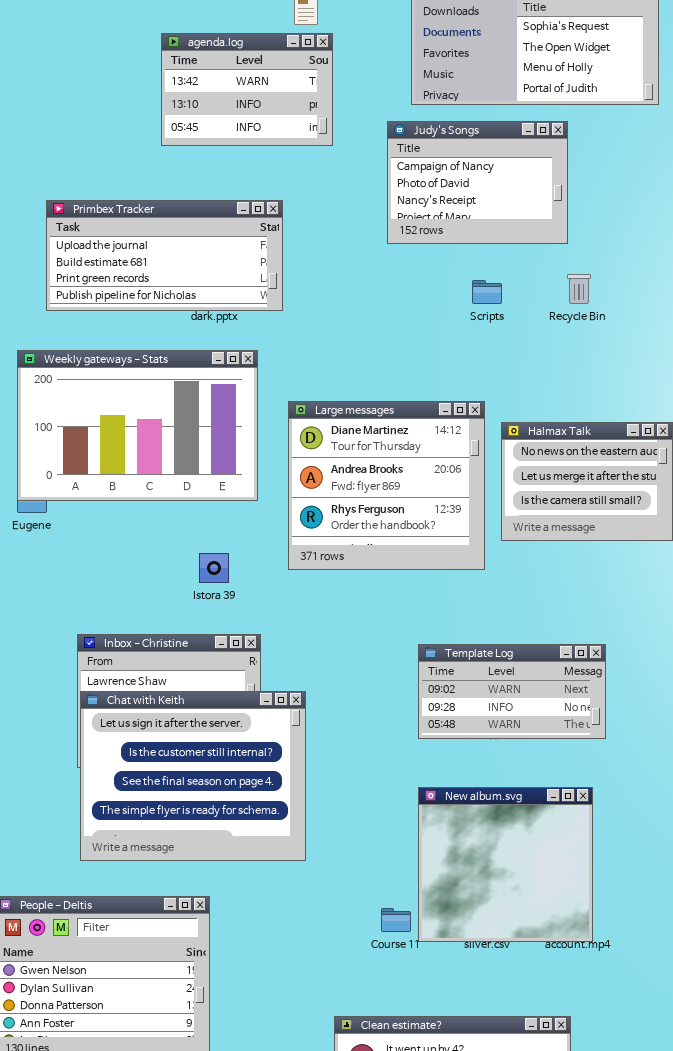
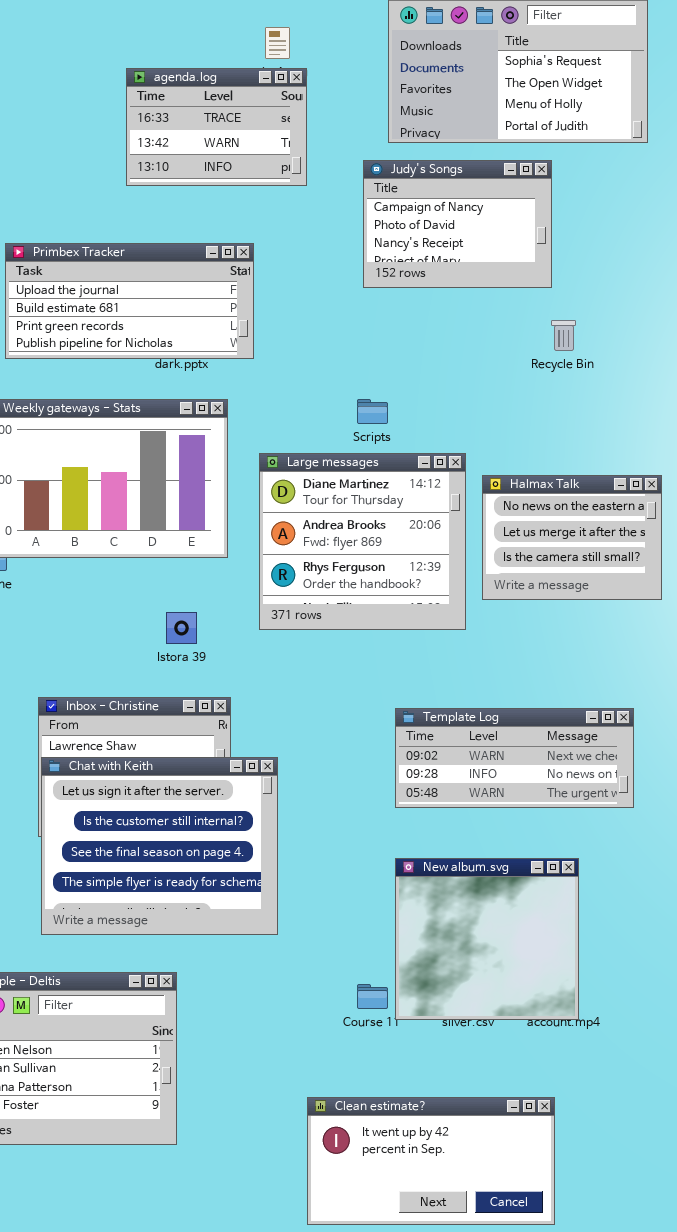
agenda.log: [161,33,333,146] -> [126,68,307,186], scrolled up 1 row
Scripts: [472,280,502,304] -> [357,399,388,424], moved
Template Log: [418,644,606,739] -> [395,708,634,808], resized

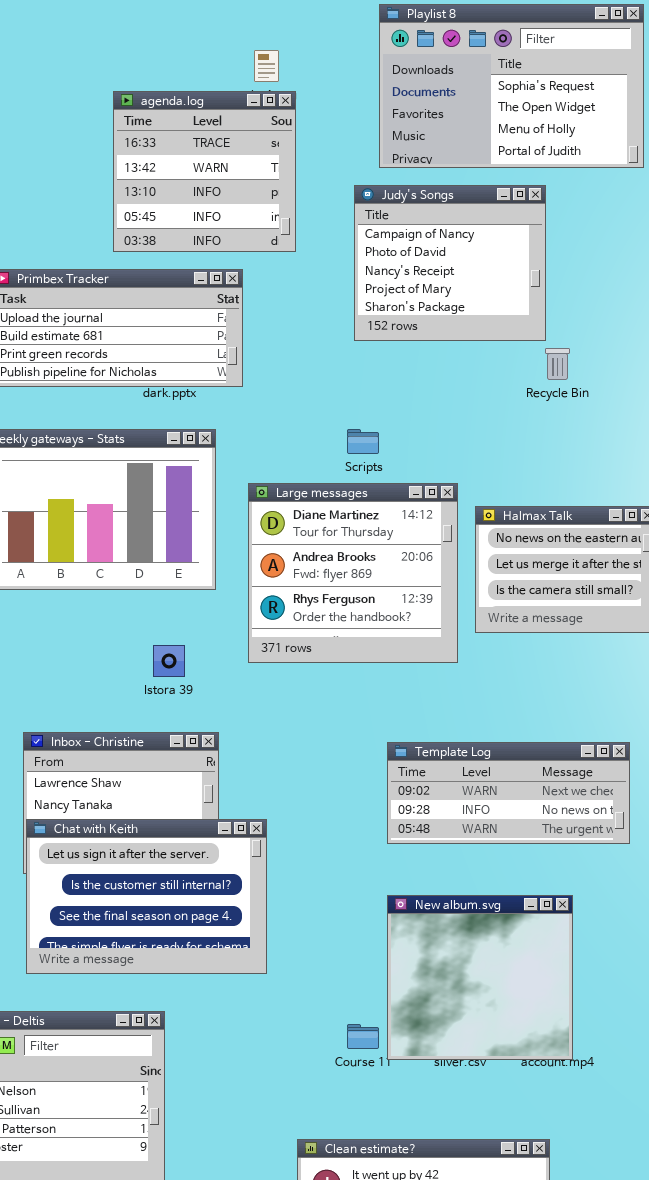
agenda.log: [126,68,307,186] -> [113,91,296,252], resized
Judy's Songs: [363,160,552,288] -> [354,185,546,341], resized
Chat with Keith: [41,757,278,935] -> [26,819,267,974], resized

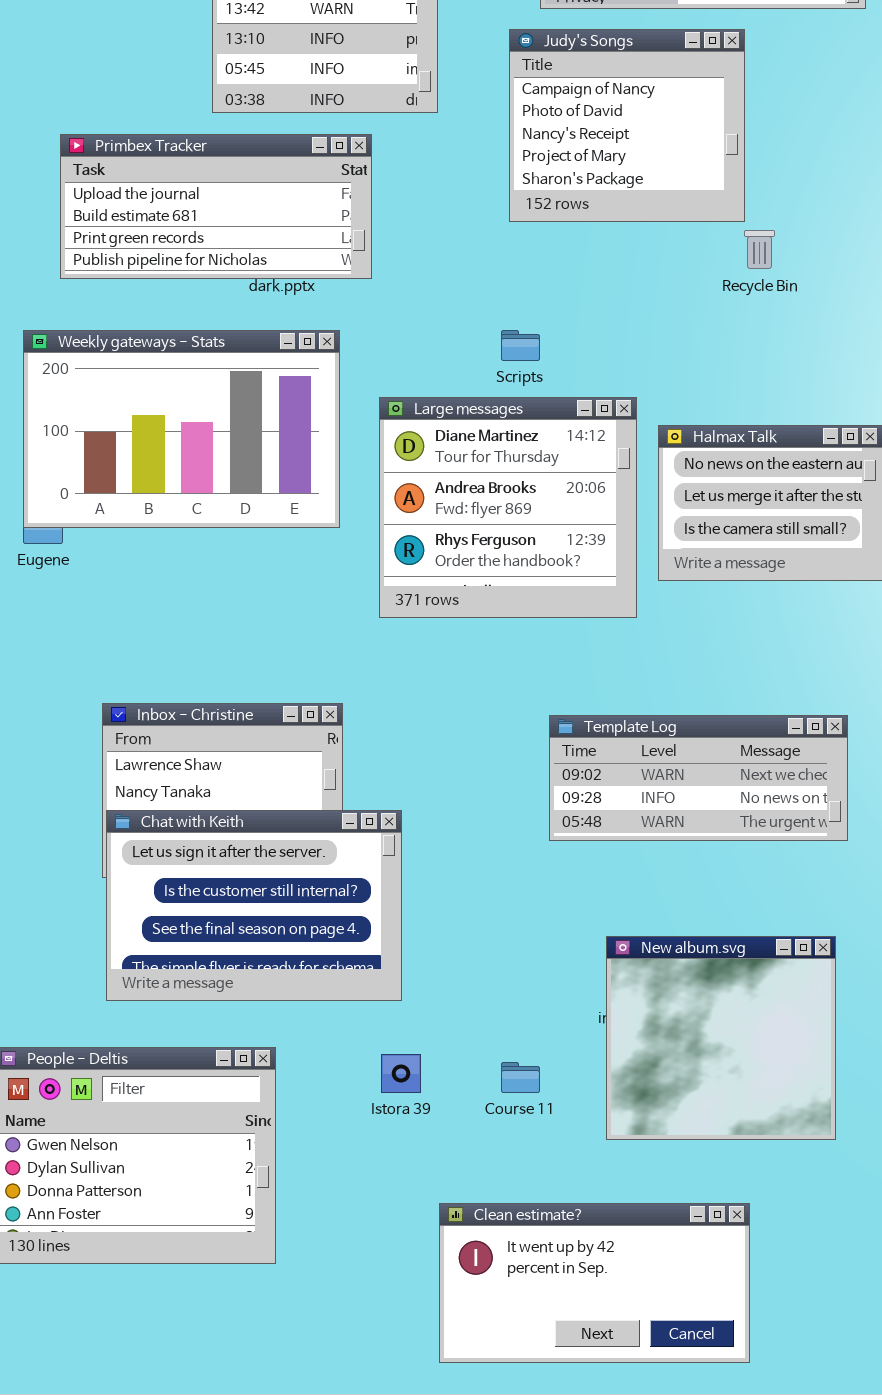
Istora 39: [153,645,185,677] -> [381,1054,421,1093], moved
New album.svg: [387,895,573,1060] -> [606,936,836,1140], moved

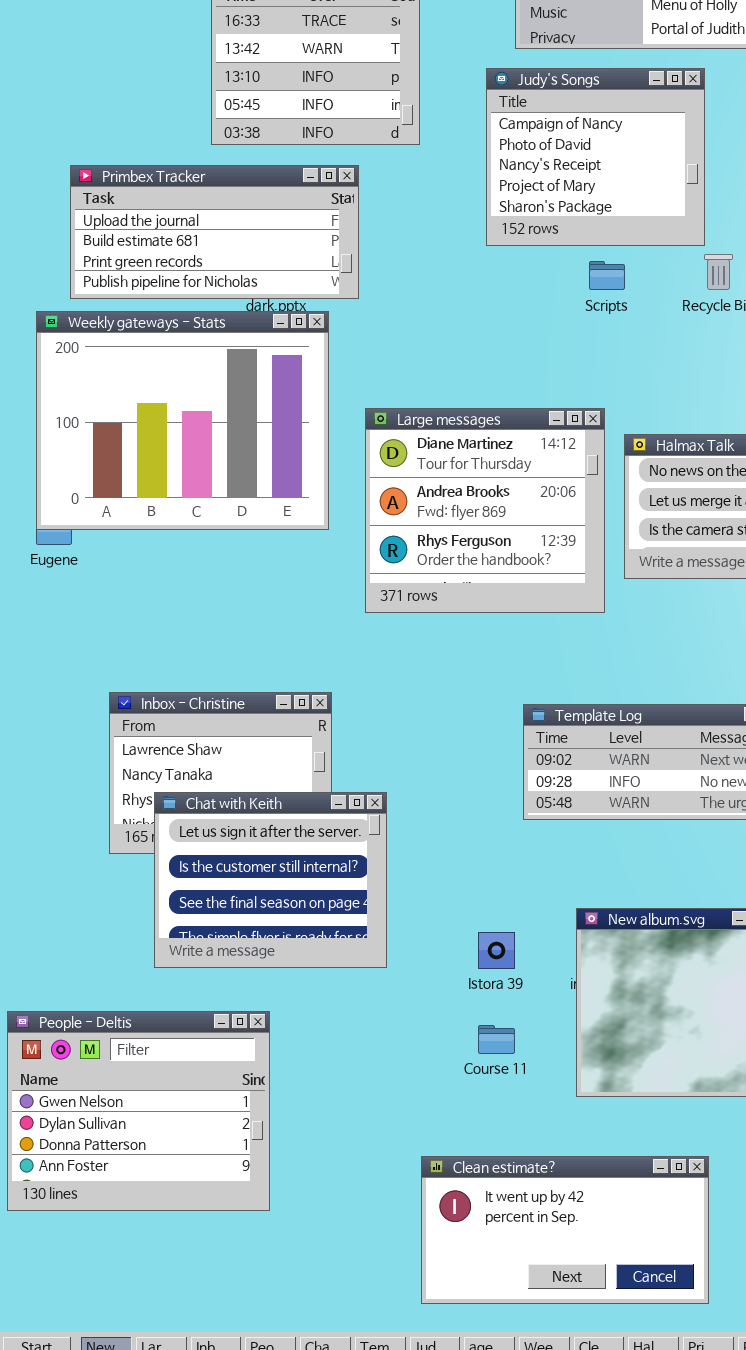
Weekly gateways - Stats: [23,330,340,528] -> [36,311,329,530], resized
Scripts: [501,330,540,361] -> [589,261,625,290], moved
Chat with Keith: [106,810,402,1001] -> [154,792,387,968], resized
Istora 39: [381,1054,421,1093] -> [478,932,515,969], moved

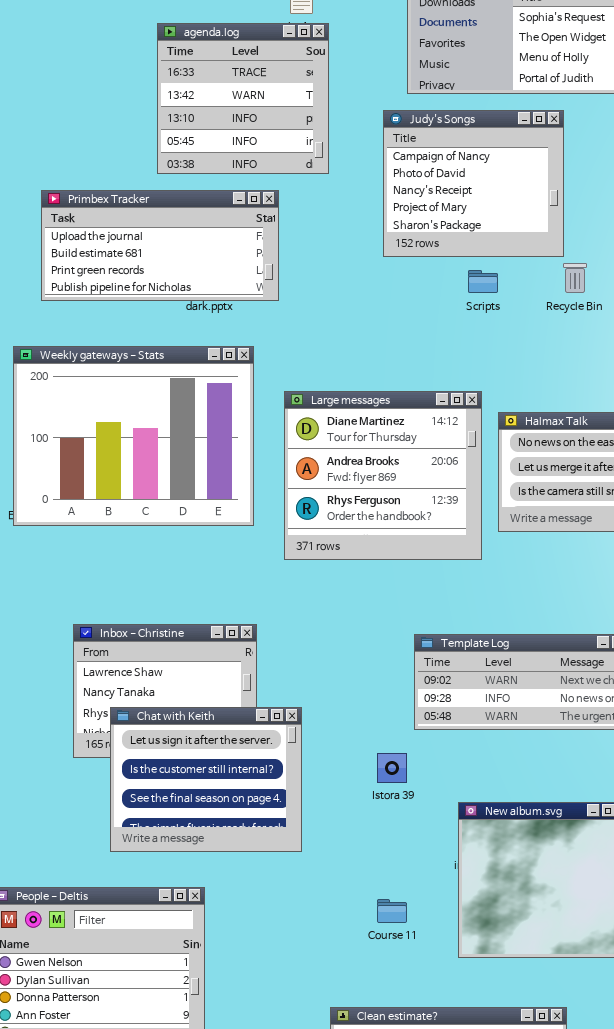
Weekly gateways - Stats: [36,311,329,530] -> [13,346,254,526], moved
Istora 39: [478,932,515,969] -> [377,753,407,783], moved

